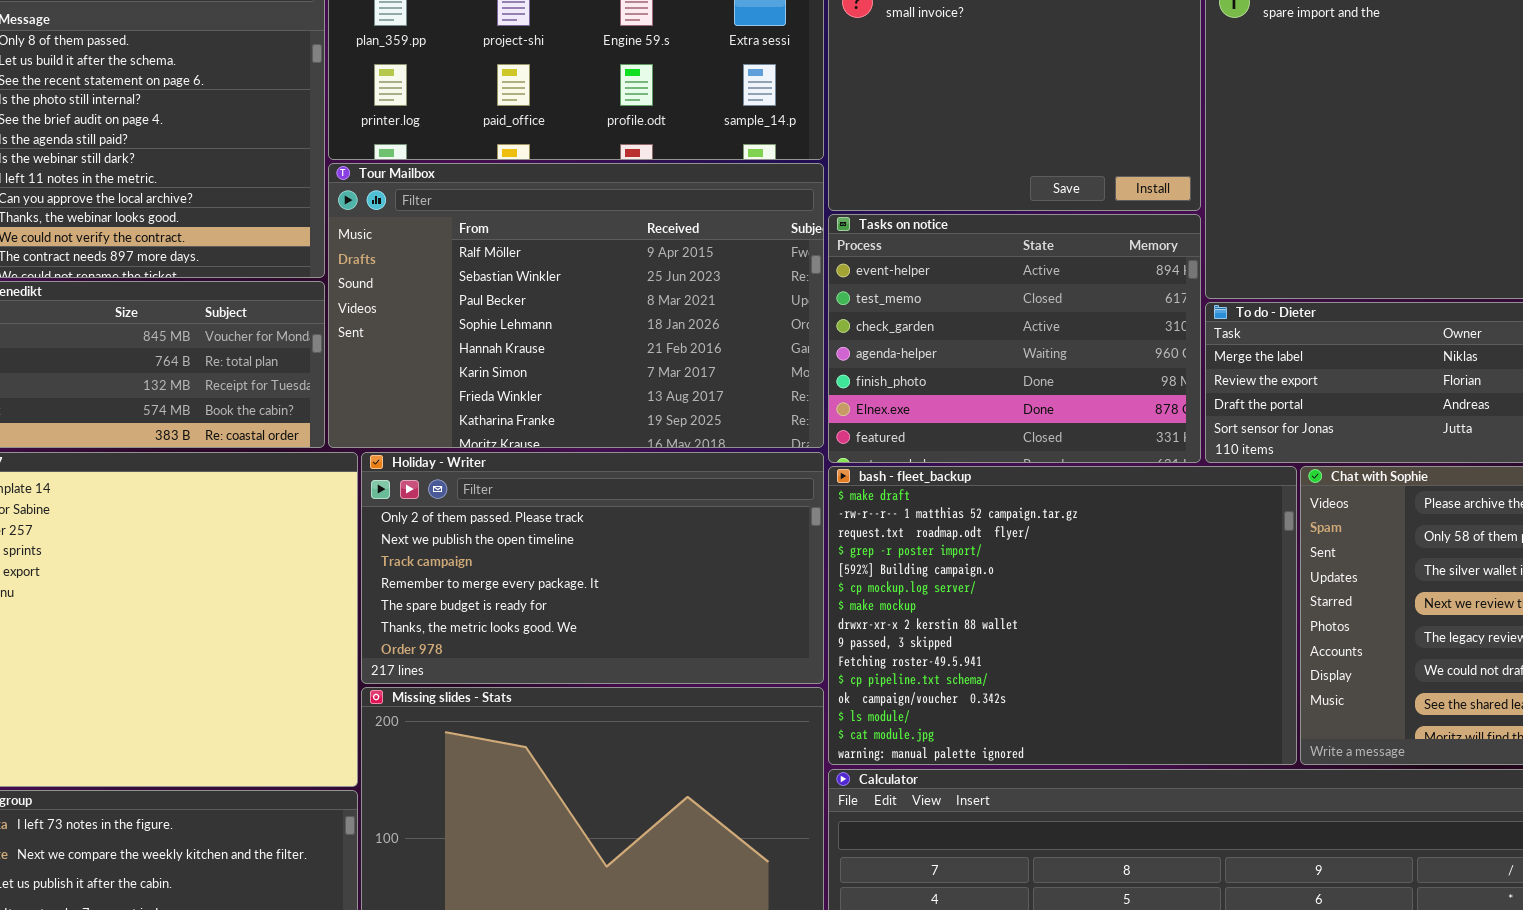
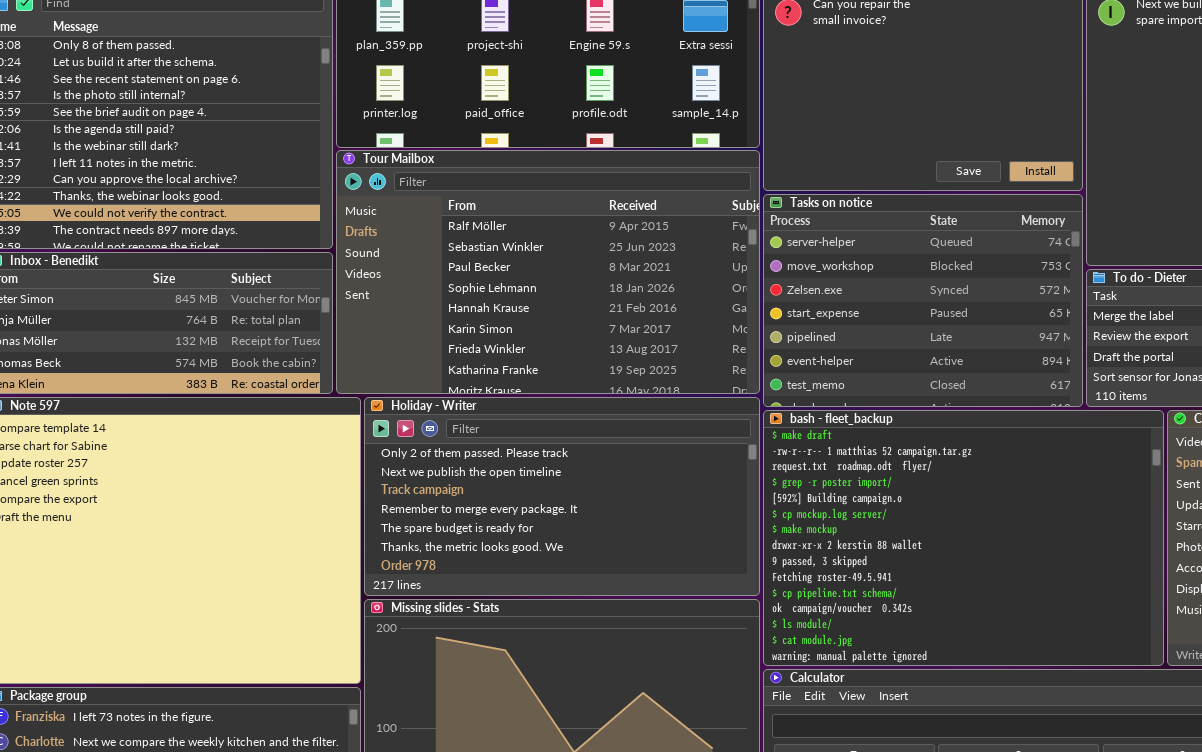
Tasks on notice: [828,214,1201,463] -> [763,194,1083,407], scrolled up 5 rows

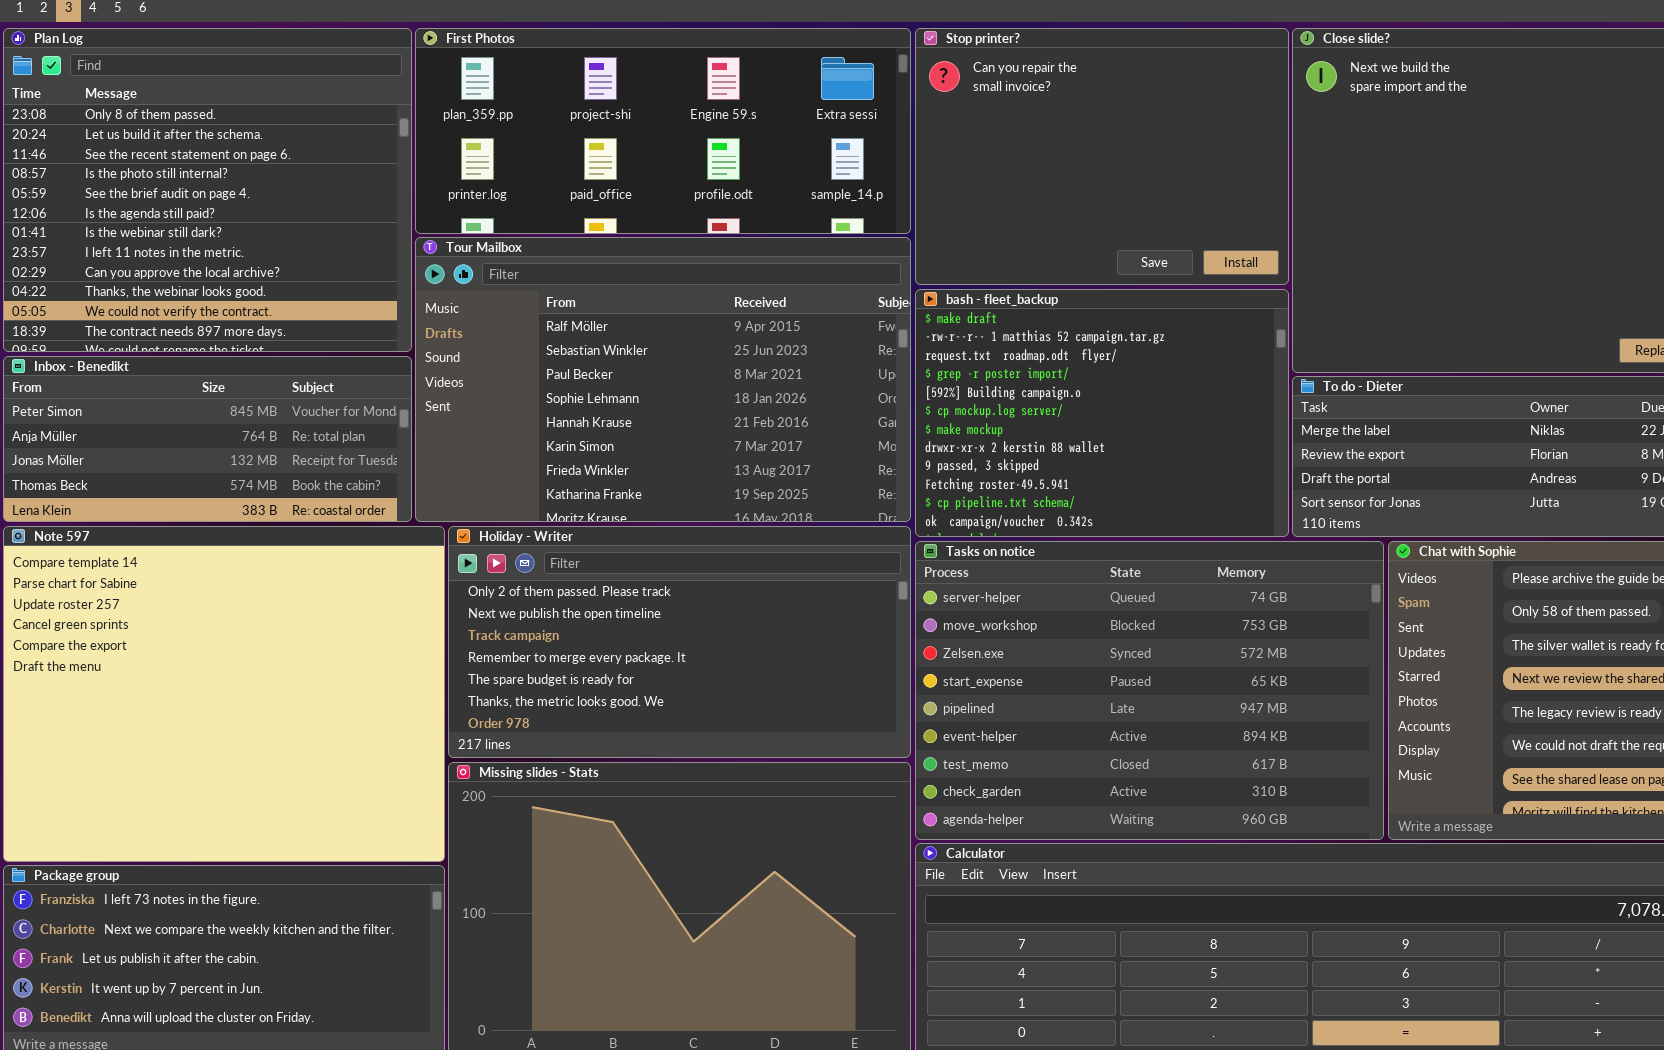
Tasks on notice: [763,194,1083,407] -> [915,541,1384,840], moved, resized
bash - fleet_backup: [763,410,1164,666] -> [915,289,1289,537], moved, resized

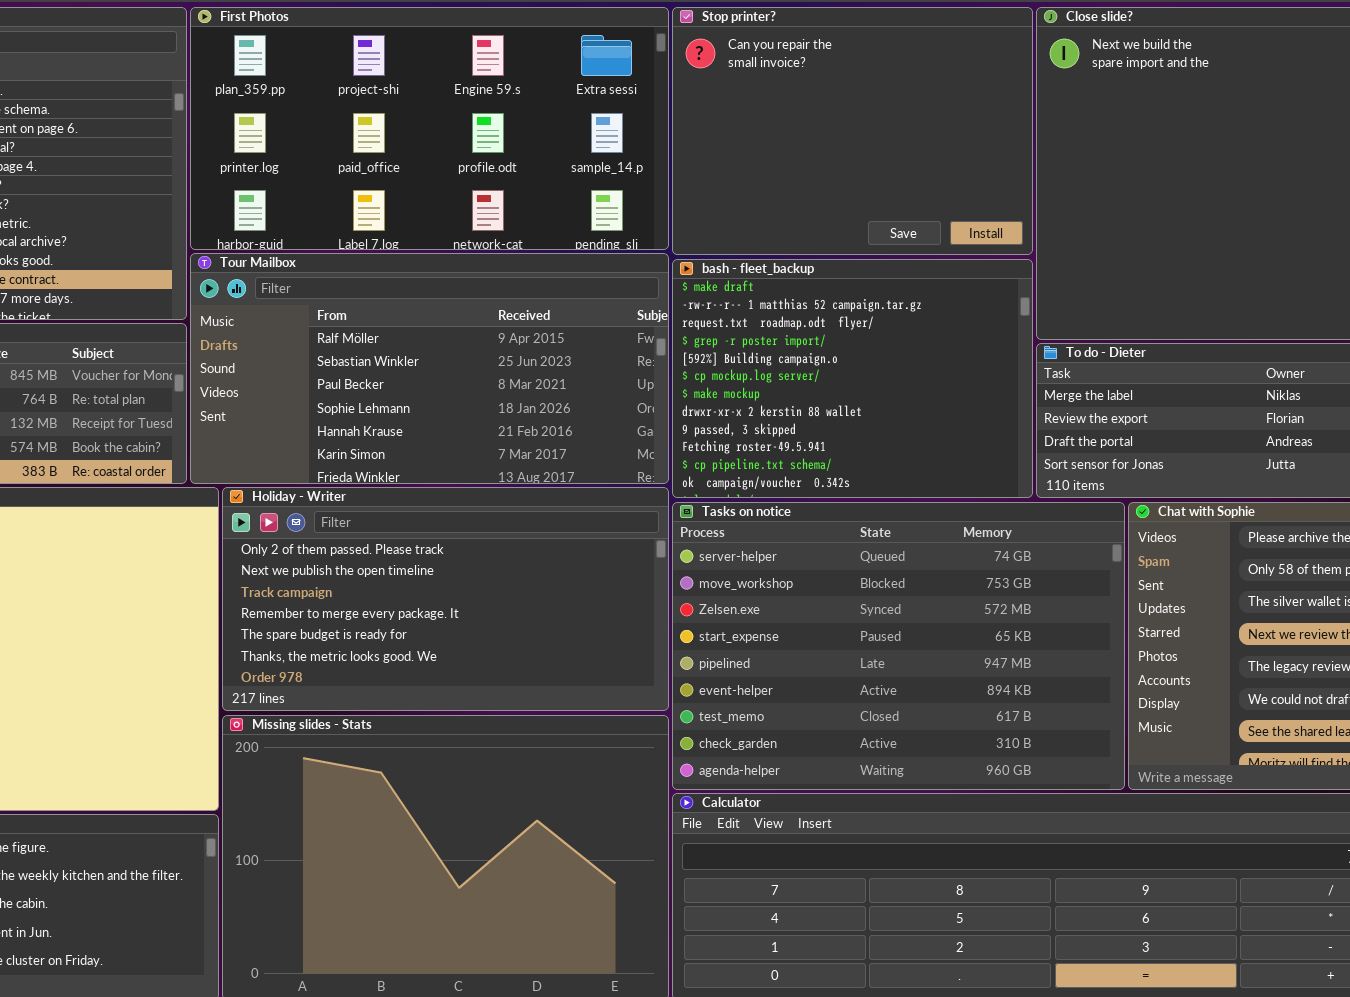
First Photos: [415,28,911,234] -> [190,7,669,250], resized
Tour Mailbox: [415,237,911,522] -> [190,253,669,484], resized

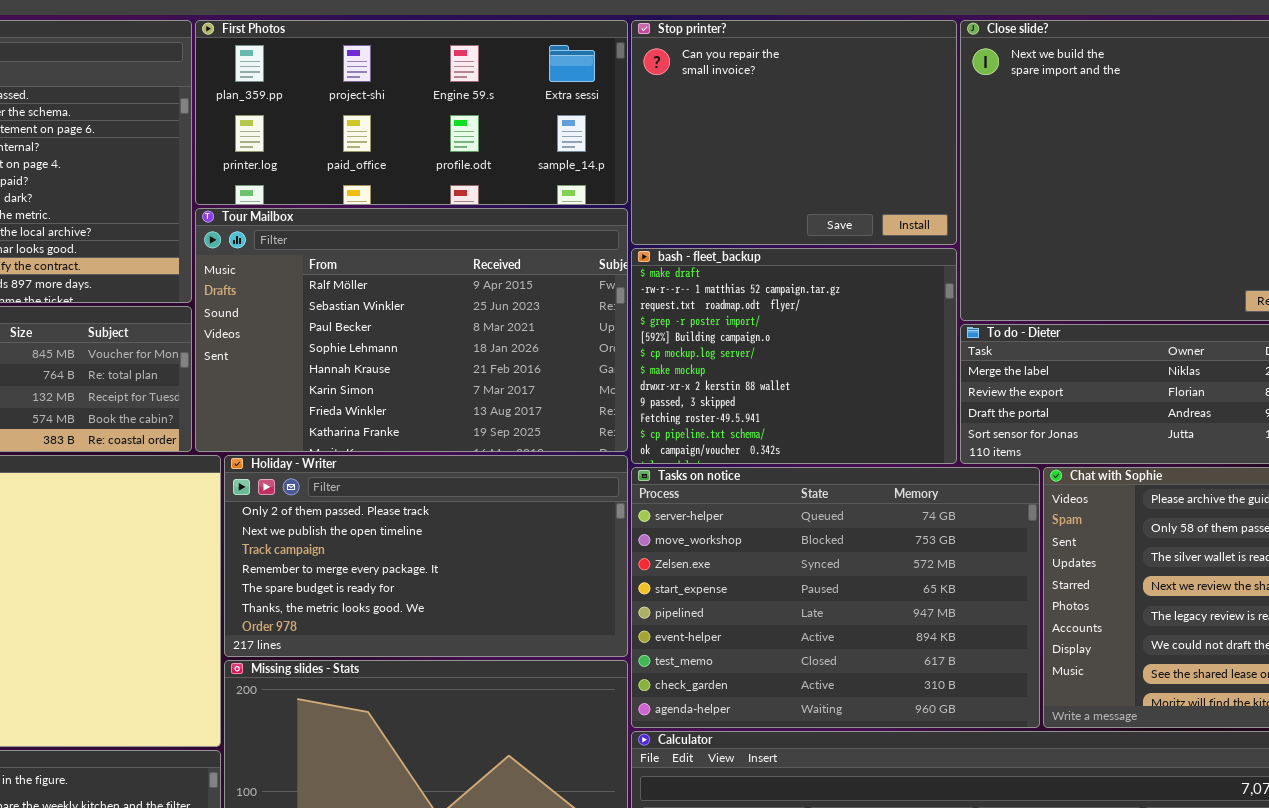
First Photos: [190,7,669,250] -> [195,20,628,205], resized
Tour Mailbox: [190,253,669,484] -> [195,208,628,452], resized

